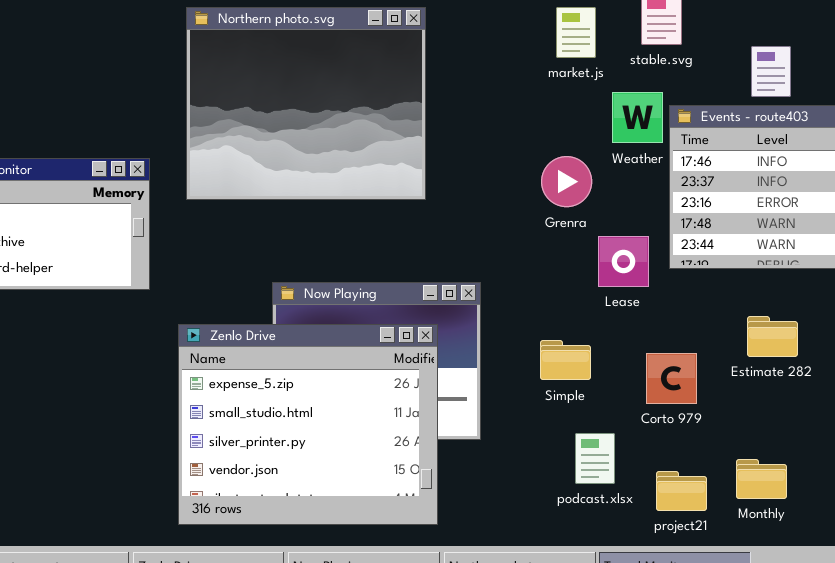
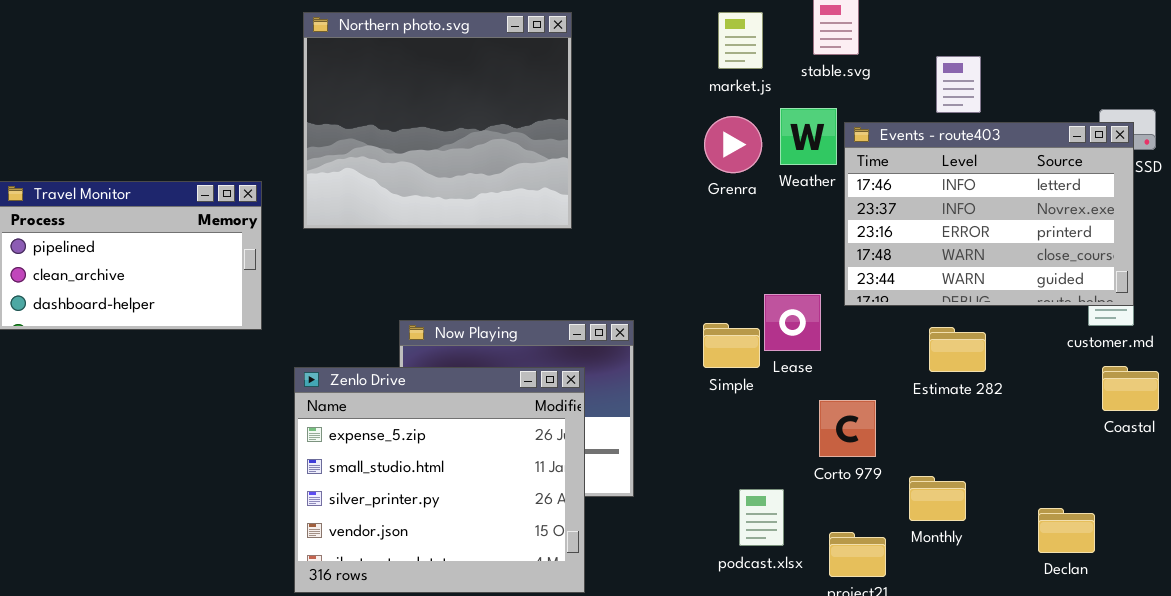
Grenra: [541,156,592,207] -> [704,116,762,173], moved
Lease: [598,236,649,287] -> [764,294,821,351], moved
Estimate 282: [747,316,798,357] -> [929,327,986,372], moved
Simple: [540,340,591,380] -> [703,323,760,368], moved
Monthly: [736,459,787,499] -> [909,476,966,521], moved

